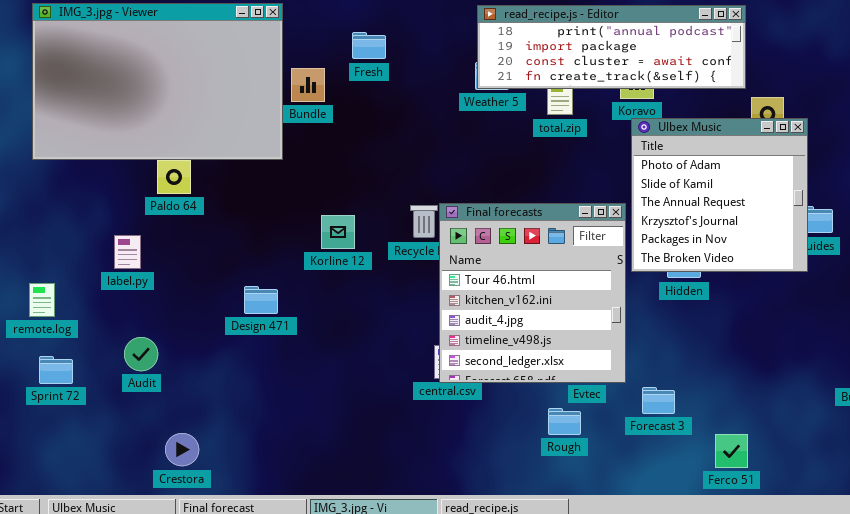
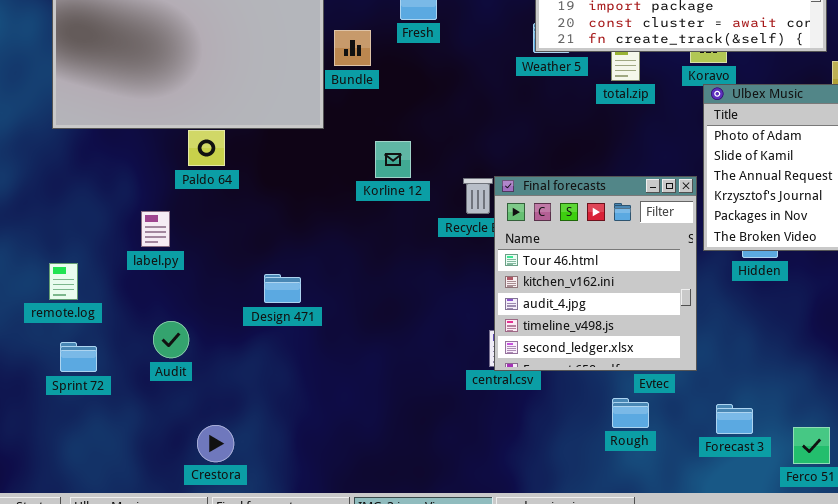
Korline 12: [321,215,355,249] -> [375,141,411,178], moved
Design 471: [244,286,278,314] -> [264,274,301,303], moved
Forecast 3: [642,387,675,414] -> [716,404,753,434], moved

